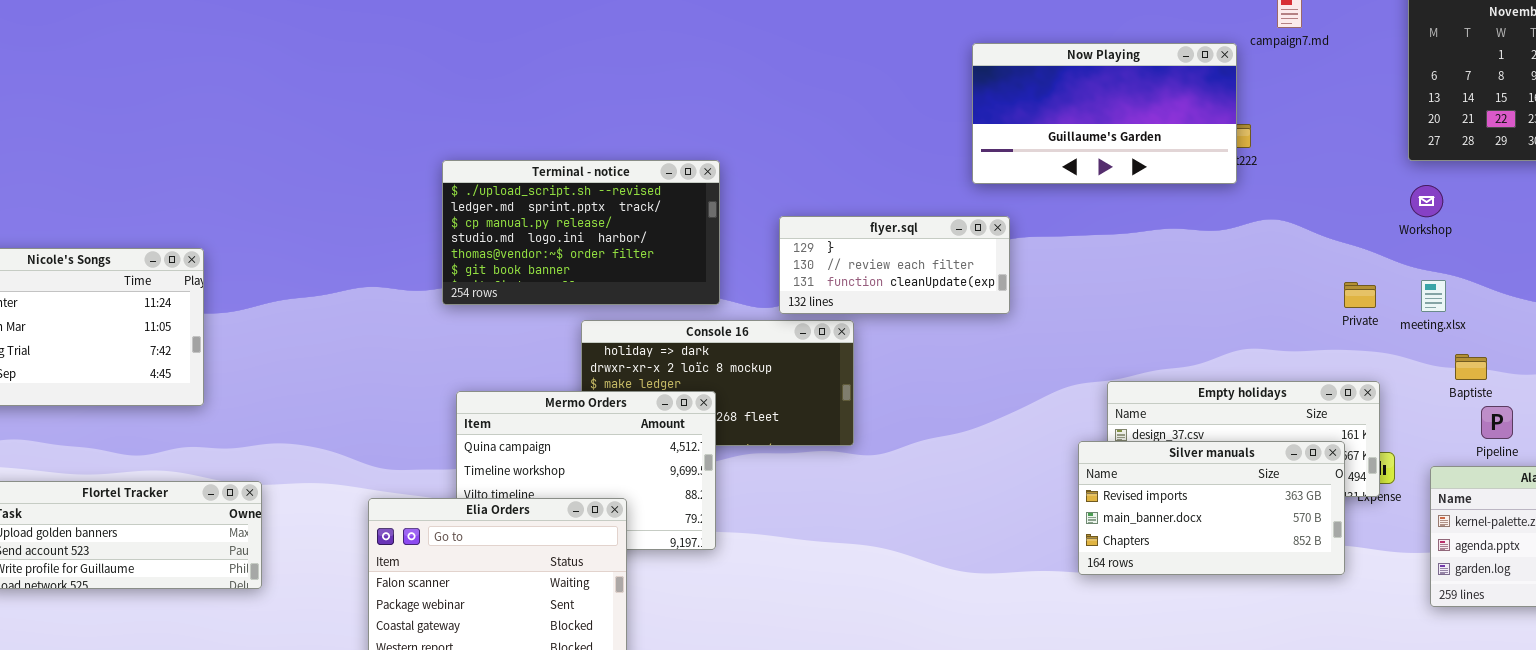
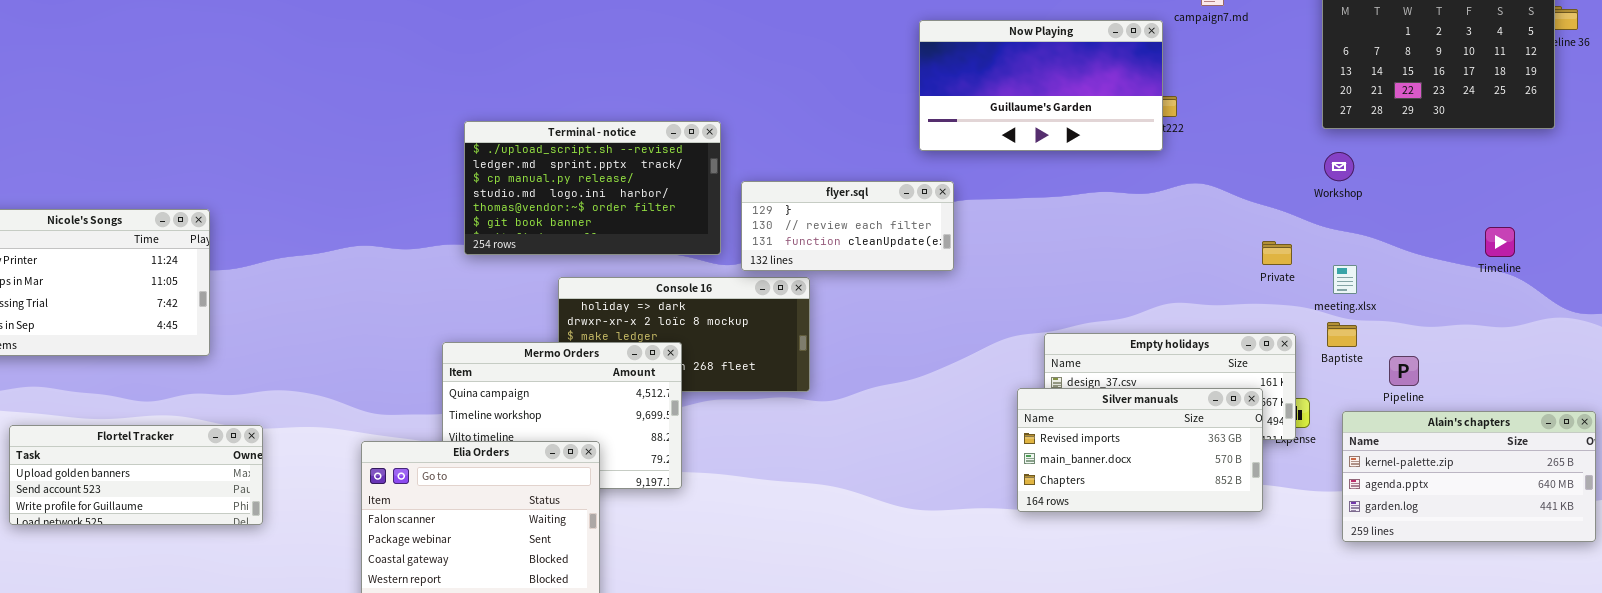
Terminal - notice: [442,160,720,305] -> [464,121,721,255], moved
meeting.xlsx: [1421,280,1446,312] -> [1333,265,1357,294], moved
Baptiste: [1455,354,1487,380] -> [1327,322,1357,347], moved

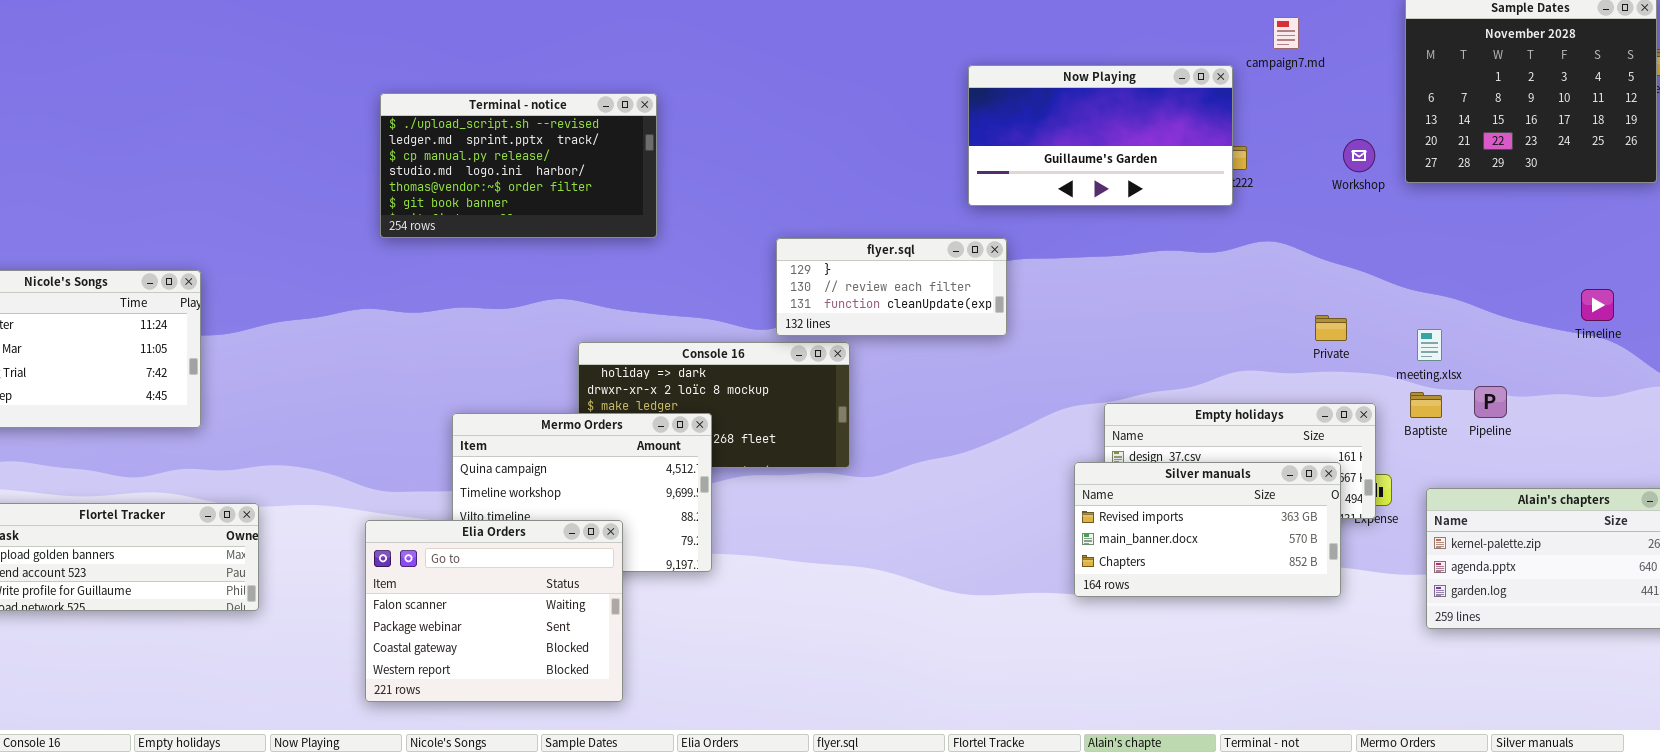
Terminal - notice: [464,121,721,255] -> [380,93,657,238], moved
Workshop: [1324,152,1354,181] -> [1343,139,1375,172], moved
Private: [1262,241,1292,265] -> [1315,315,1347,341], moved
Pipeline: [1389,356,1419,386] -> [1474,386,1507,418], moved

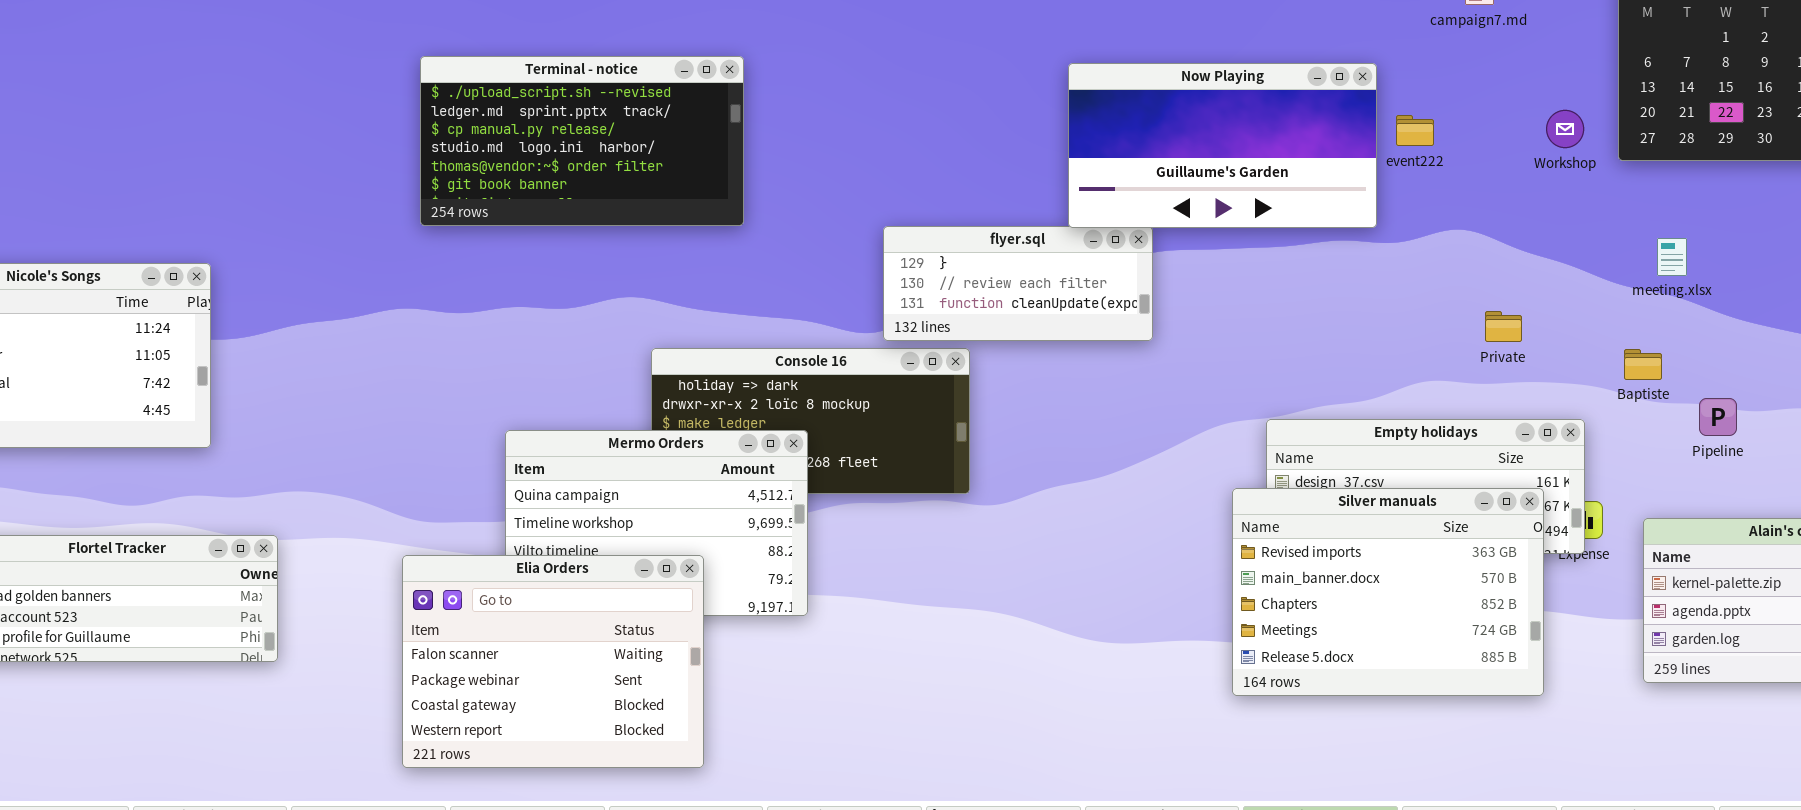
Now Playing: [968,65,1233,206] -> [1068,63,1377,228], moved
Private: [1315,315,1347,341] -> [1485,311,1522,342], moved
meeting.xlsx: [1417,329,1442,361] -> [1657,238,1687,276], moved
Baptiste: [1410,392,1442,418] -> [1624,349,1662,380], moved
Silver manuals: [1074,462,1341,597] -> [1232,488,1544,696], resized

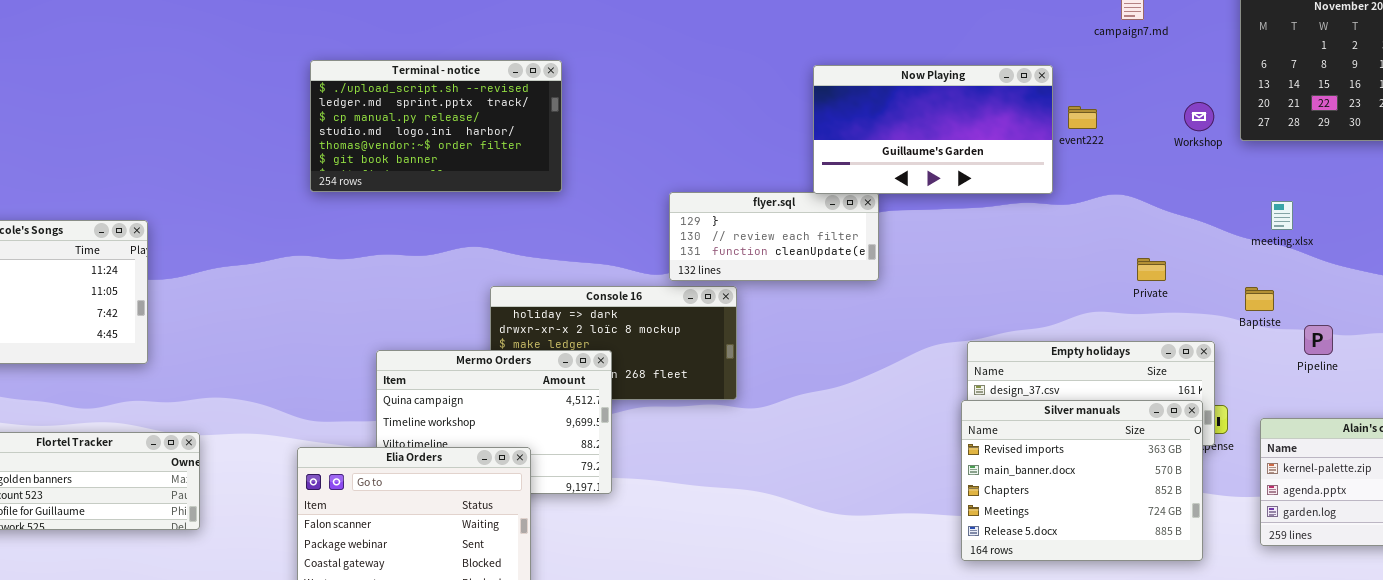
Silver manuals: [1232,488,1544,696] -> [961,400,1203,561], moved

